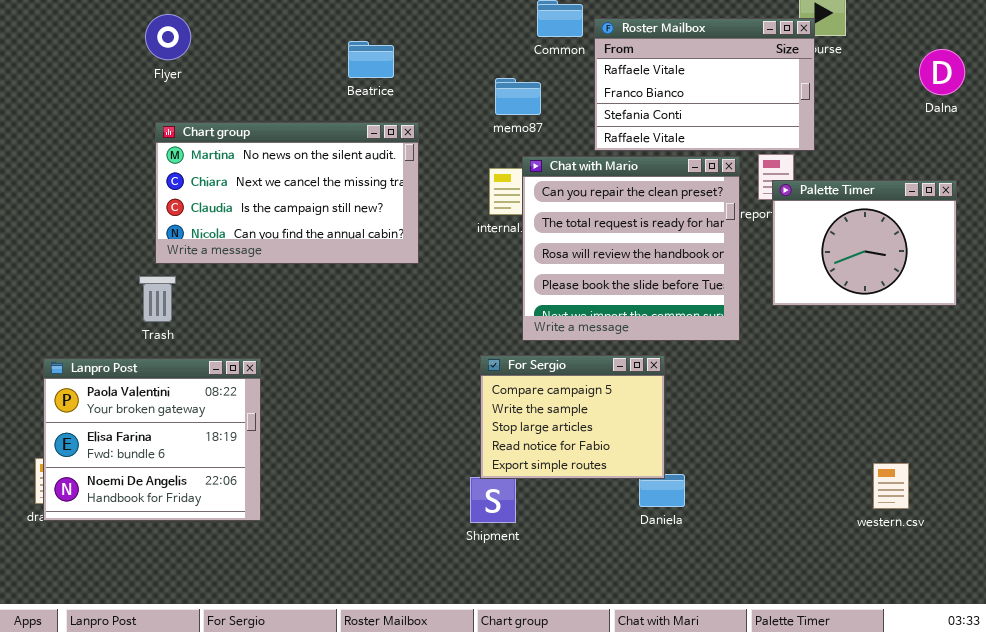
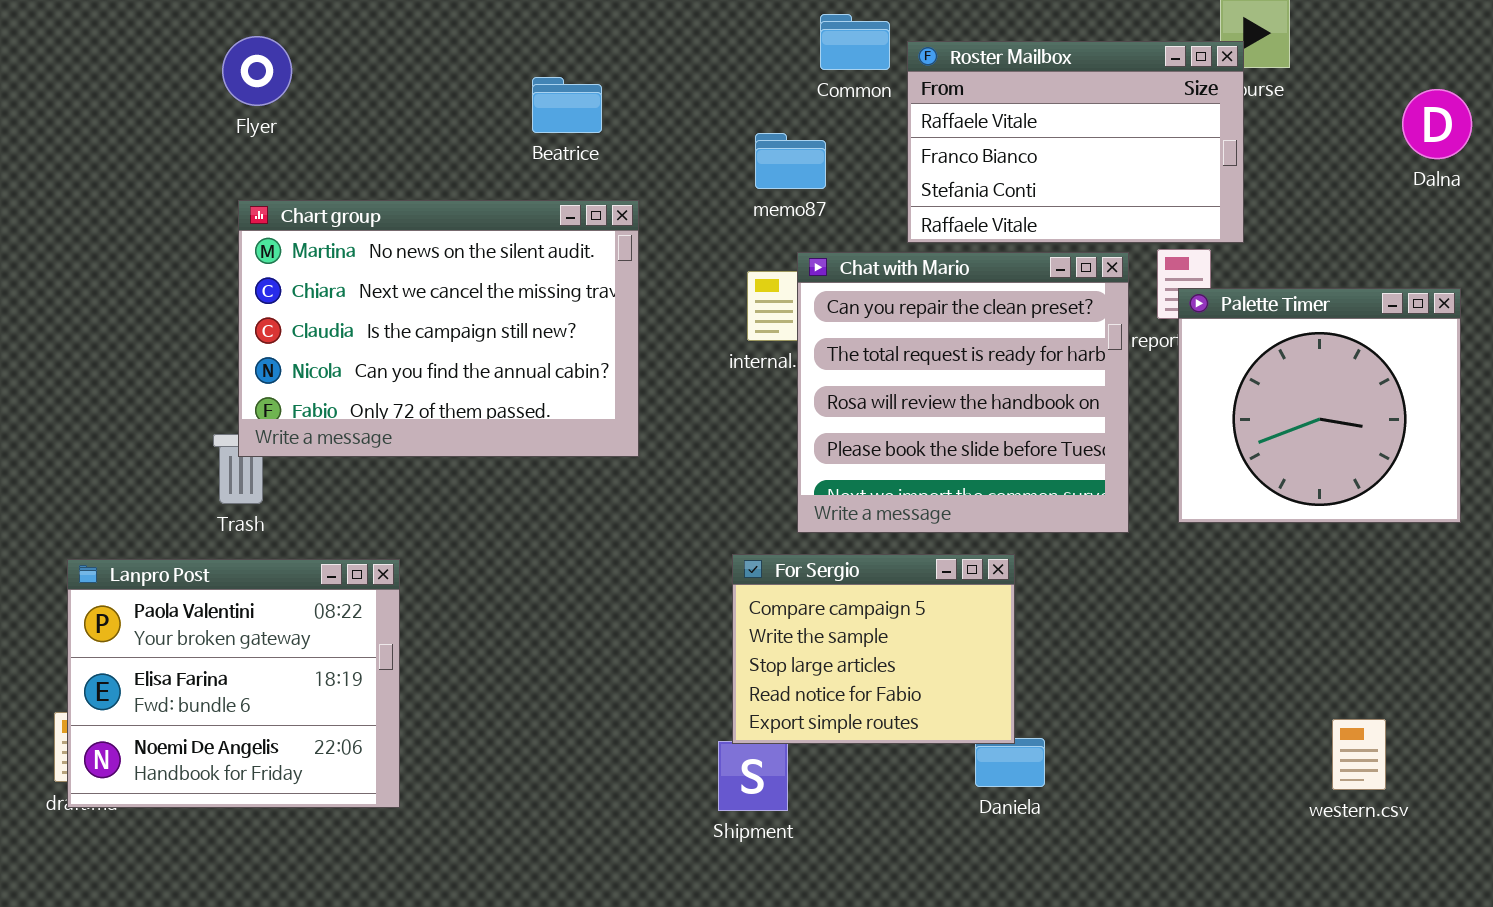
Chart group: [155,122,419,264] -> [238,200,639,457], resized
Palette Timer: [772,180,957,306] -> [1178,288,1461,523], resized

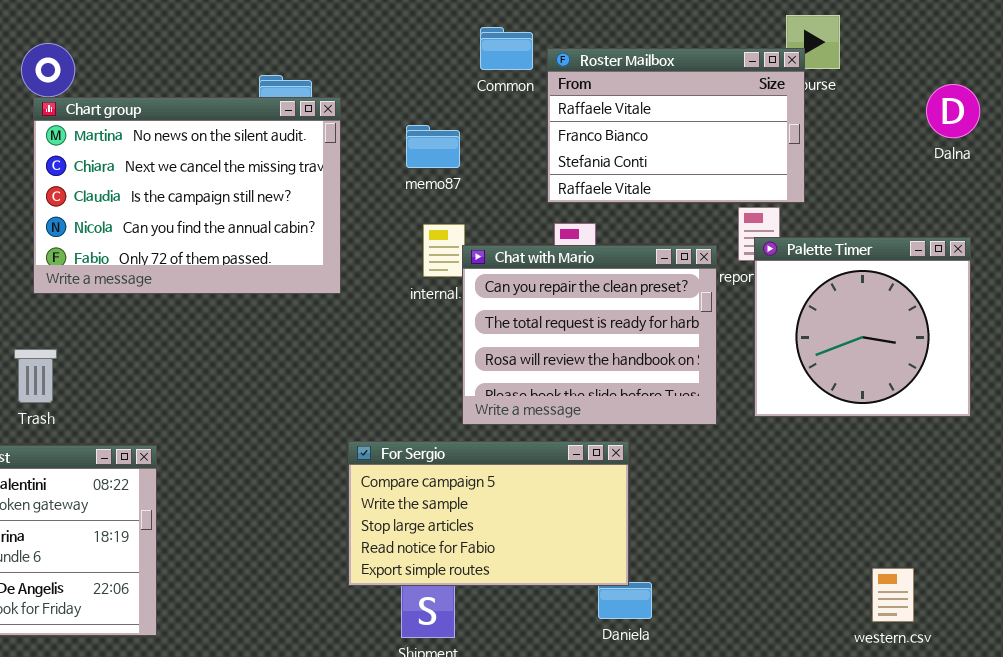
memo87: [755,133,826,189] -> [406,125,460,168], moved
Chart group: [238,200,639,457] -> [33,97,341,294], moved
Chat with Mario: [797,252,1129,533] -> [462,245,717,425], resized
For Sergio: [732,554,1015,744] -> [348,441,629,586], resized

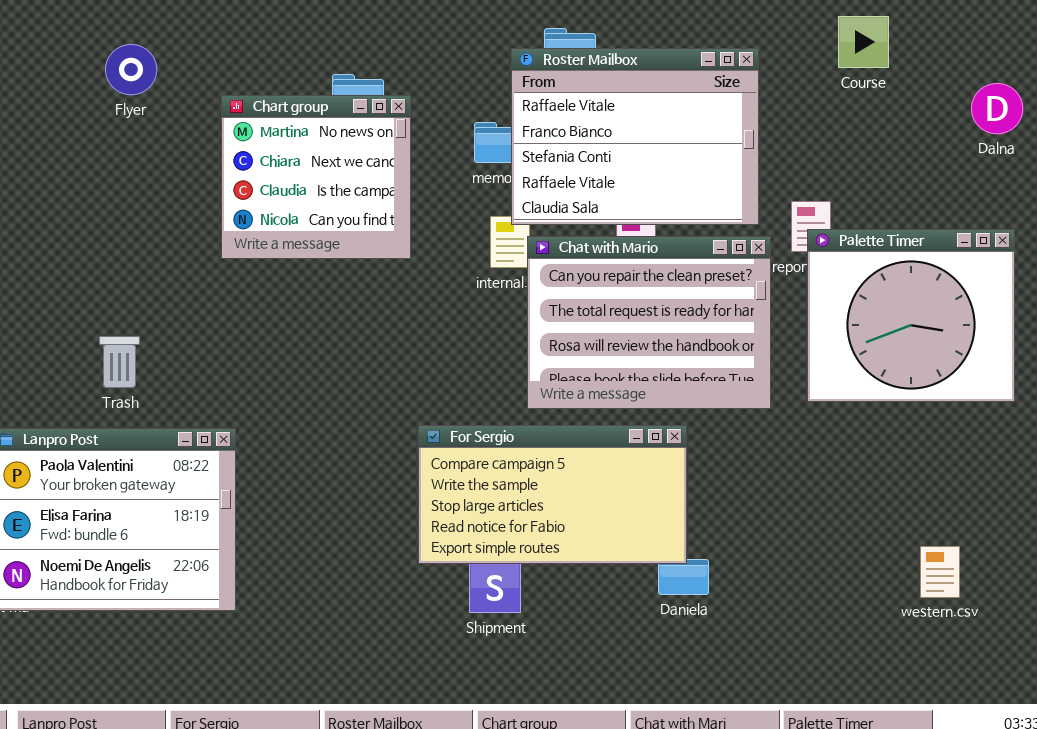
Roster Mailbox: [547,48,805,203] -> [511,48,759,225], moved, resized
Chart group: [33,97,341,294] -> [221,95,411,259], resized

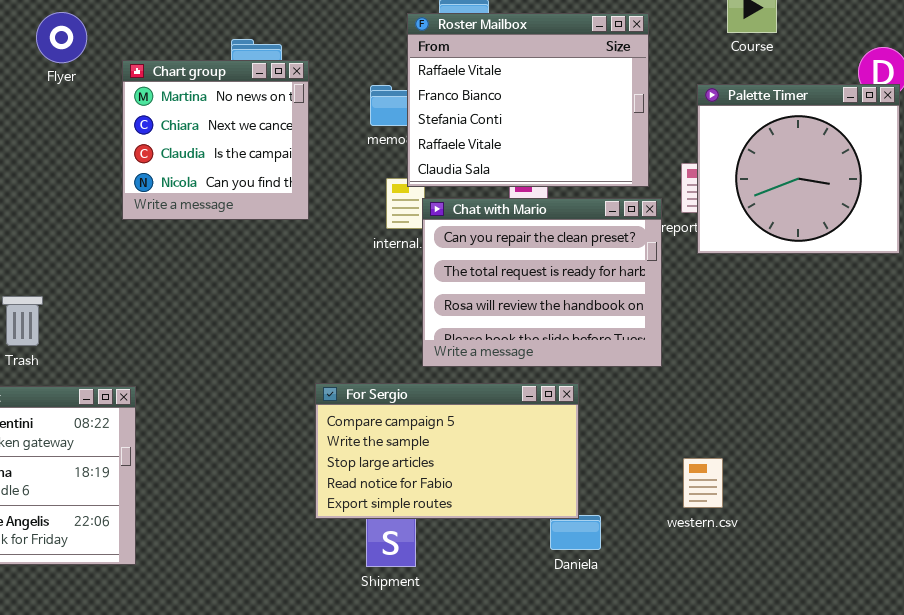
Flyer: [105,44,157,95] -> [36,12,87,63], moved
Palette Timer: [807,229,1015,402] -> [697,84,900,254], moved
western.csv: [920,546,960,598] -> [683,458,723,508], moved

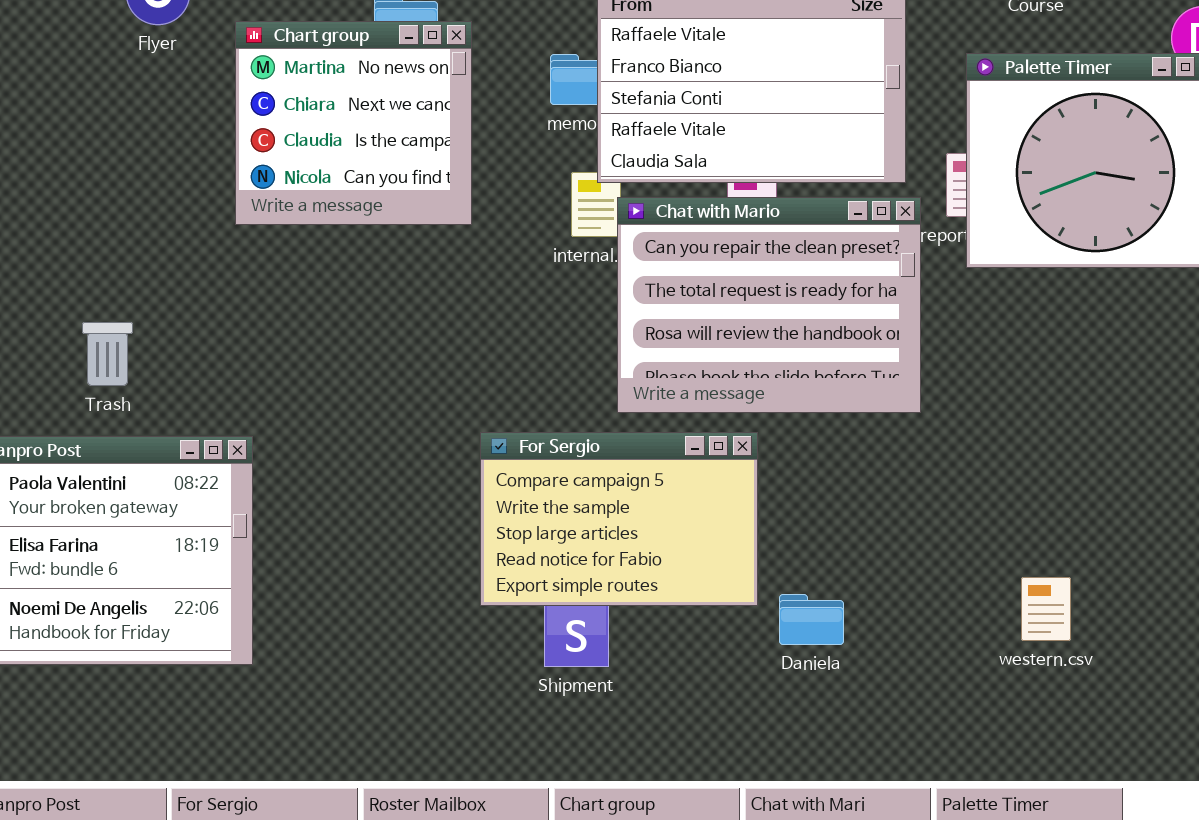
For Sergio: [315,383,579,519] -> [480,432,758,606], resized
western.csv: [683,458,723,508] -> [1021,577,1071,641], moved

